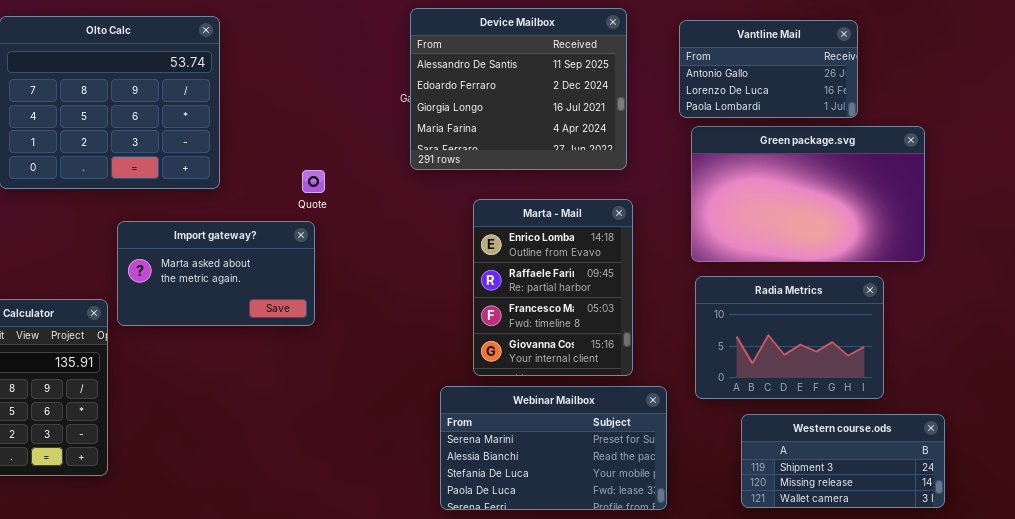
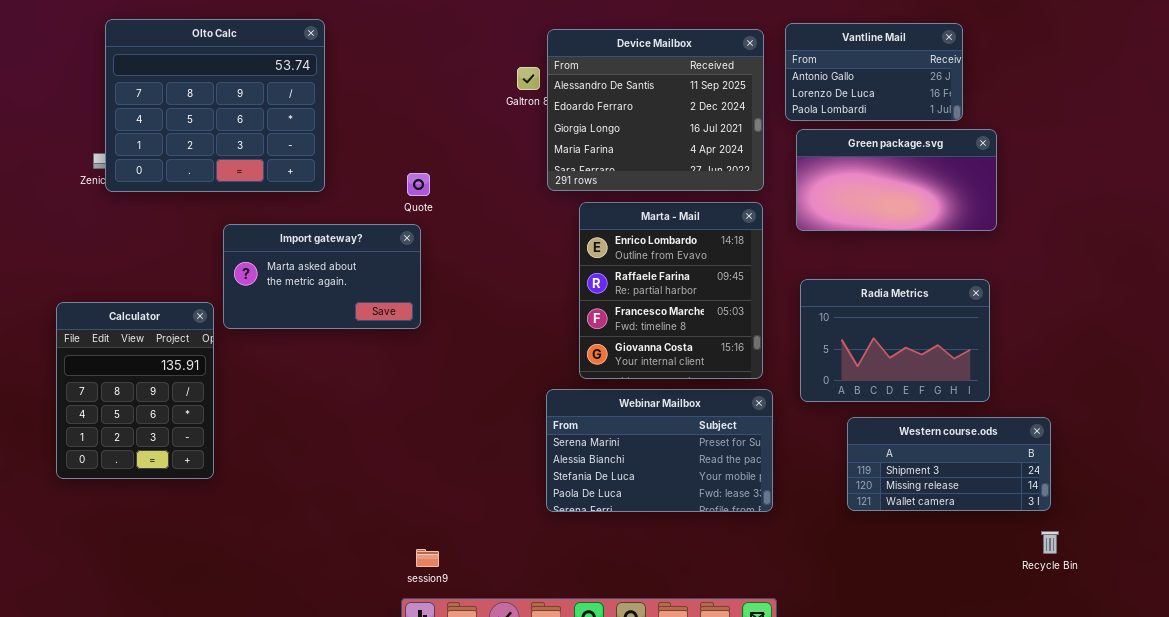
Device Mailbox: [410,8,627,170] -> [547,29,764,191], moved
Green package.svg: [691,126,925,262] -> [796,129,997,231], resized
Marta - Mail: [473,199,633,376] -> [579,202,763,379], resized

